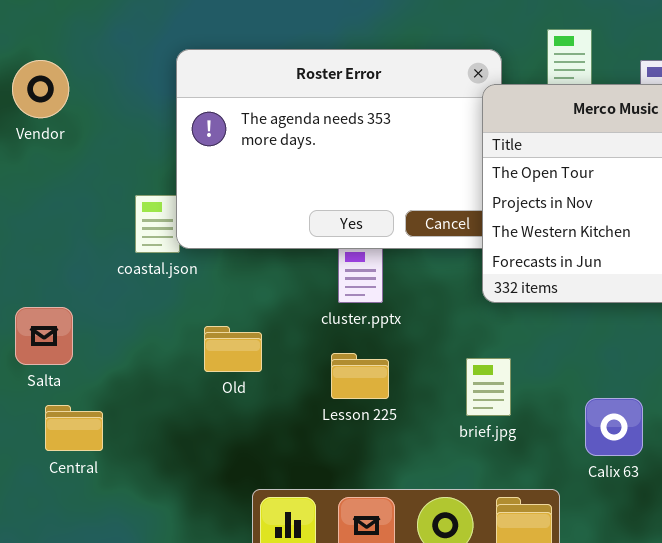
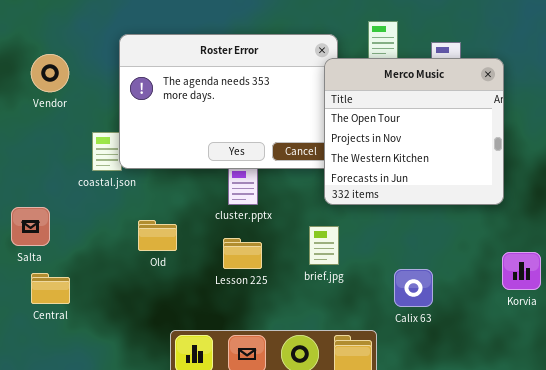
Vendor: [12,60,69,118] -> [31,54,69,92], moved
brief.jpg: [466,358,511,416] -> [309,226,339,265], moved

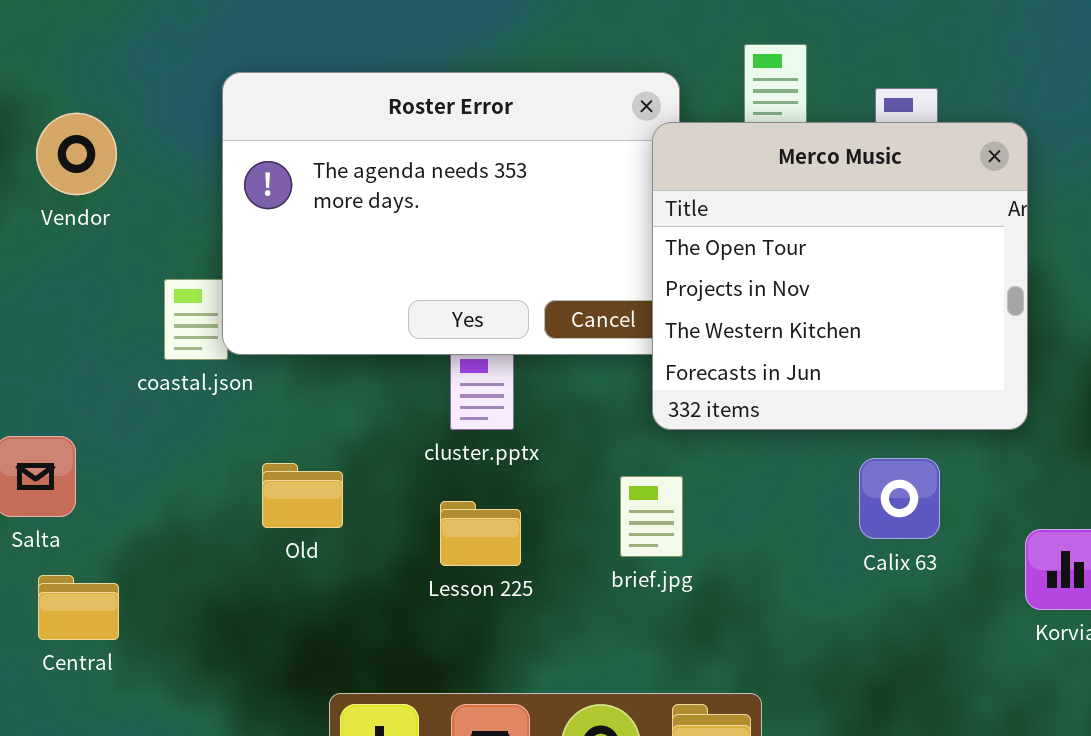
Calix 63: [394,269,433,307] -> [859,458,940,539], moved

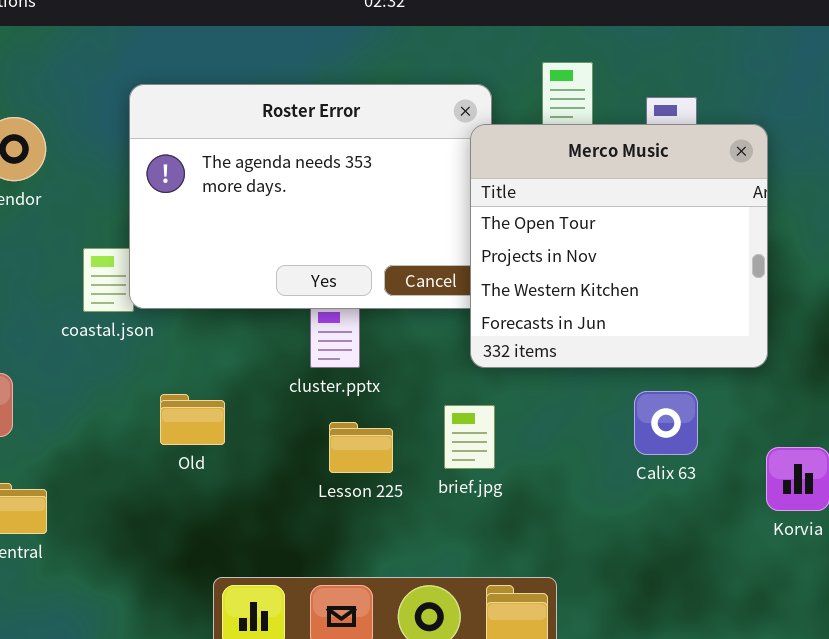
Lesson 225: [440,501,521,566] -> [329,422,393,473], moved

